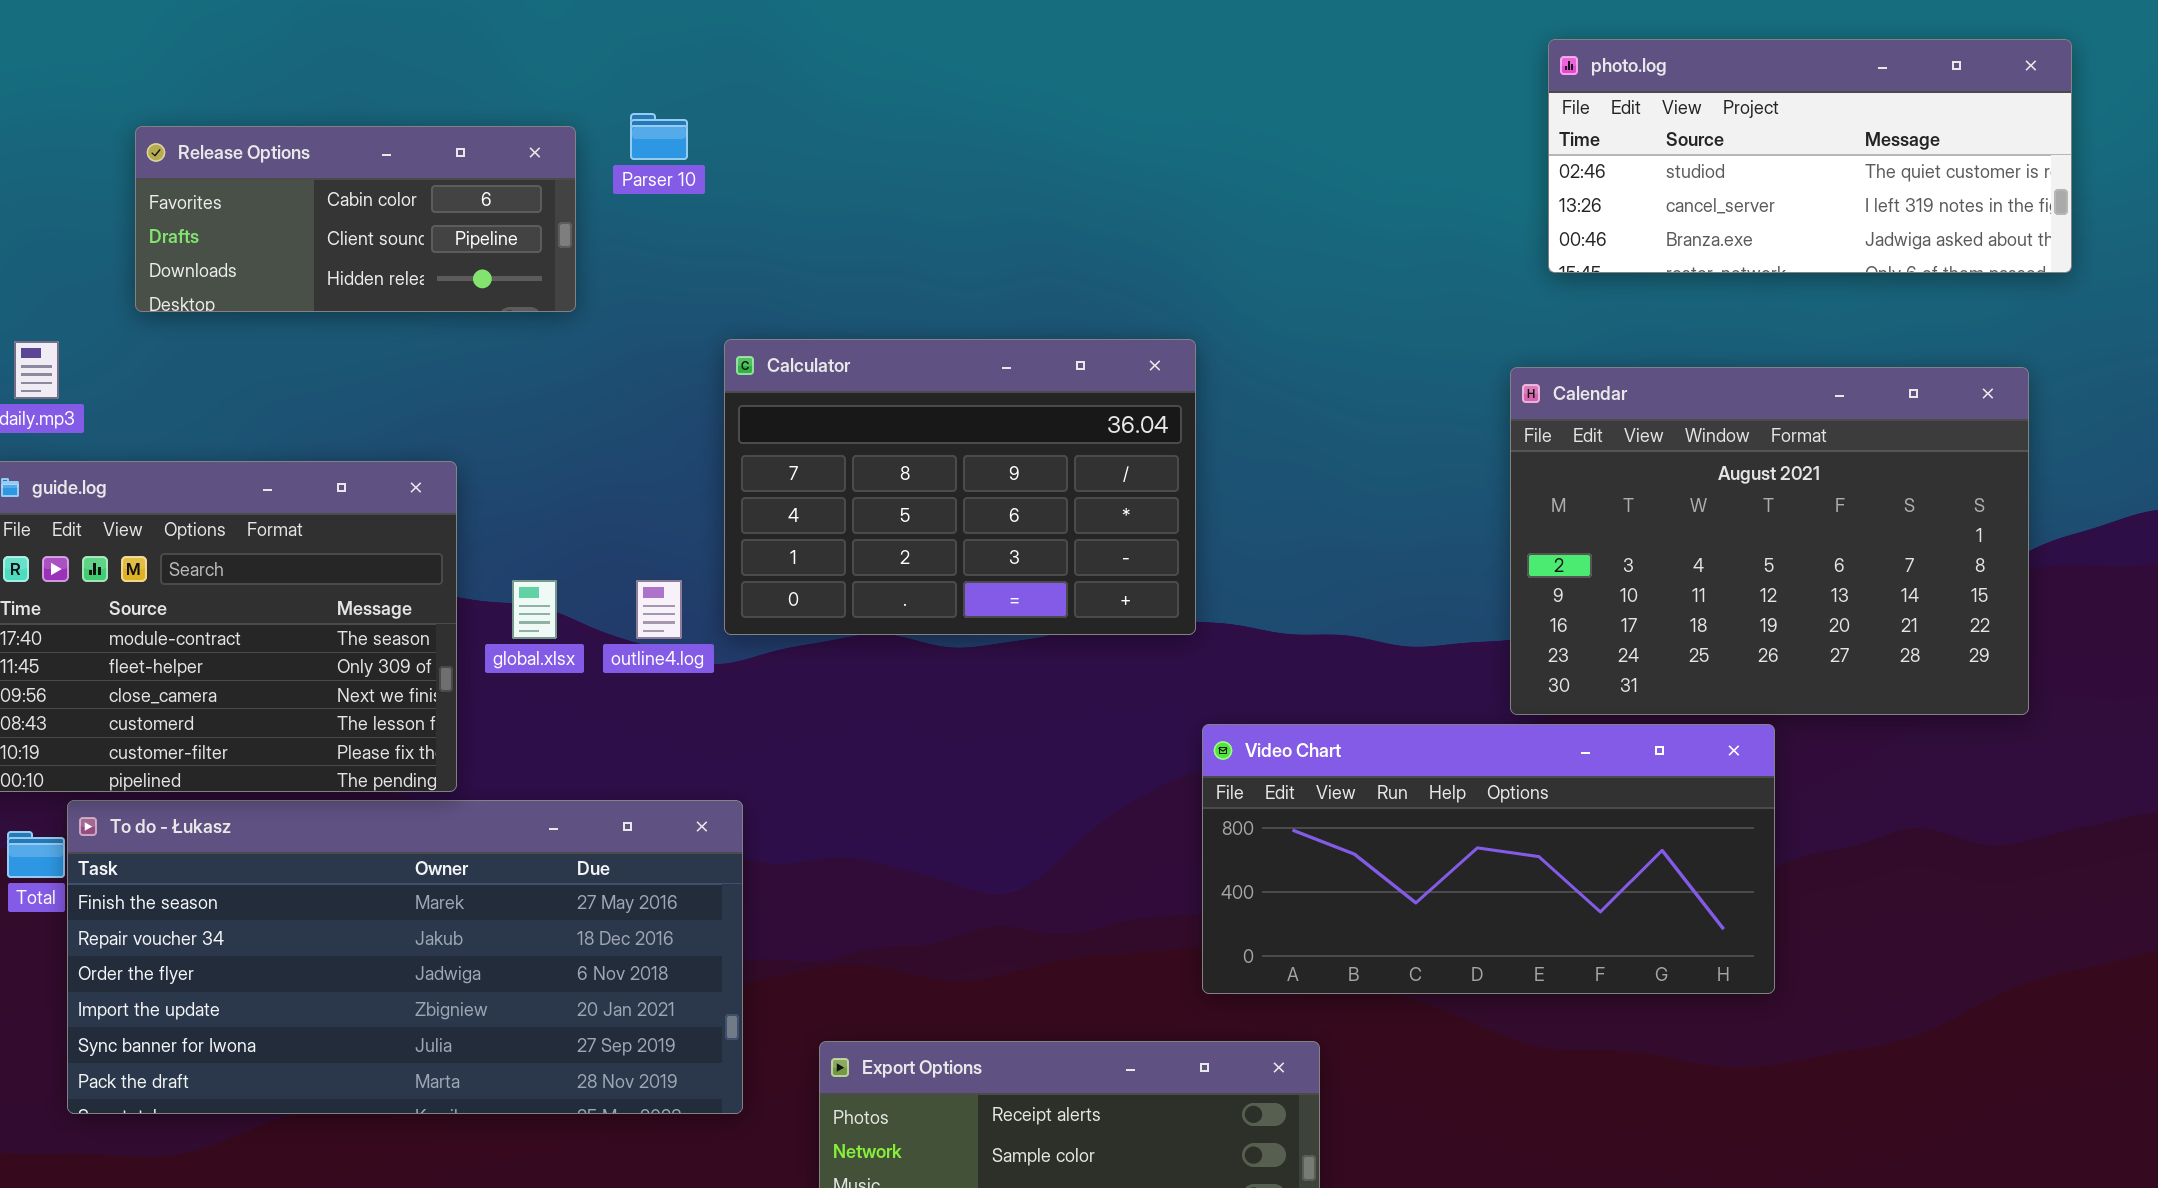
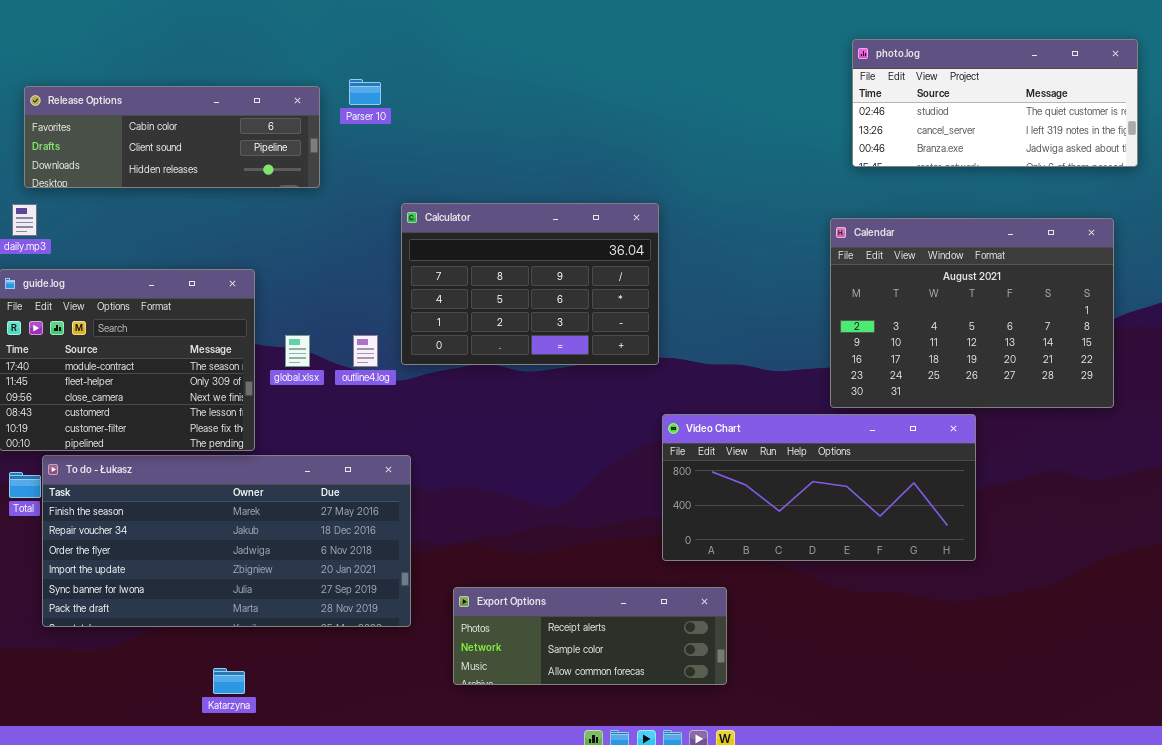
Release Options: [135,126,576,312] -> [24,86,320,188], resized

